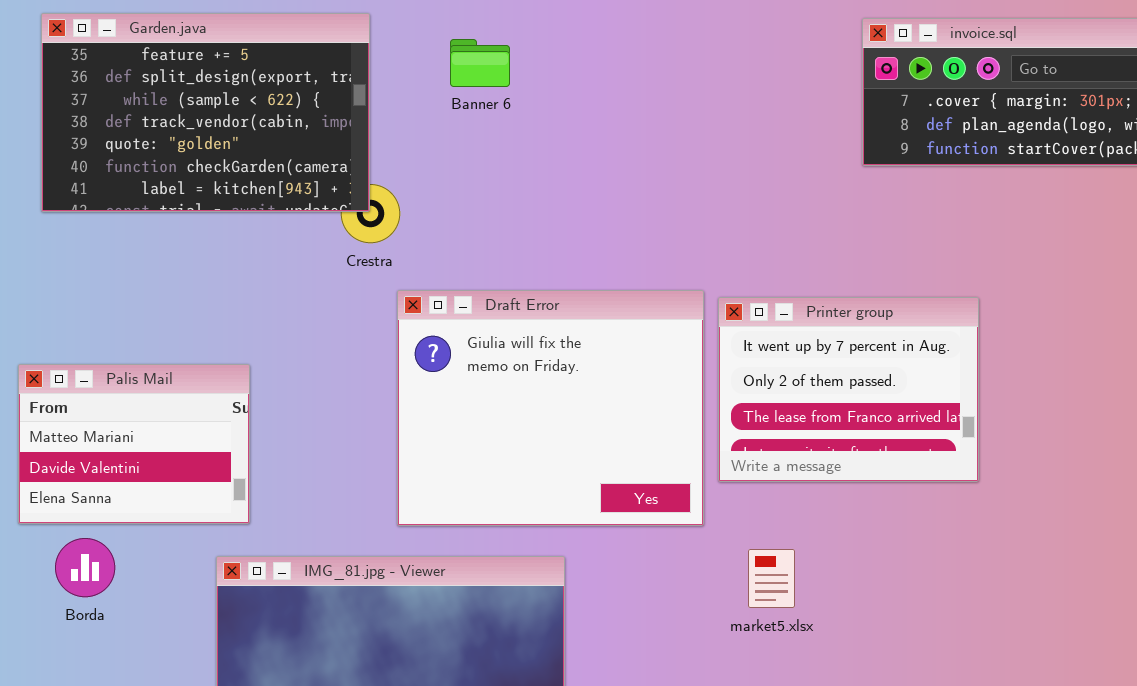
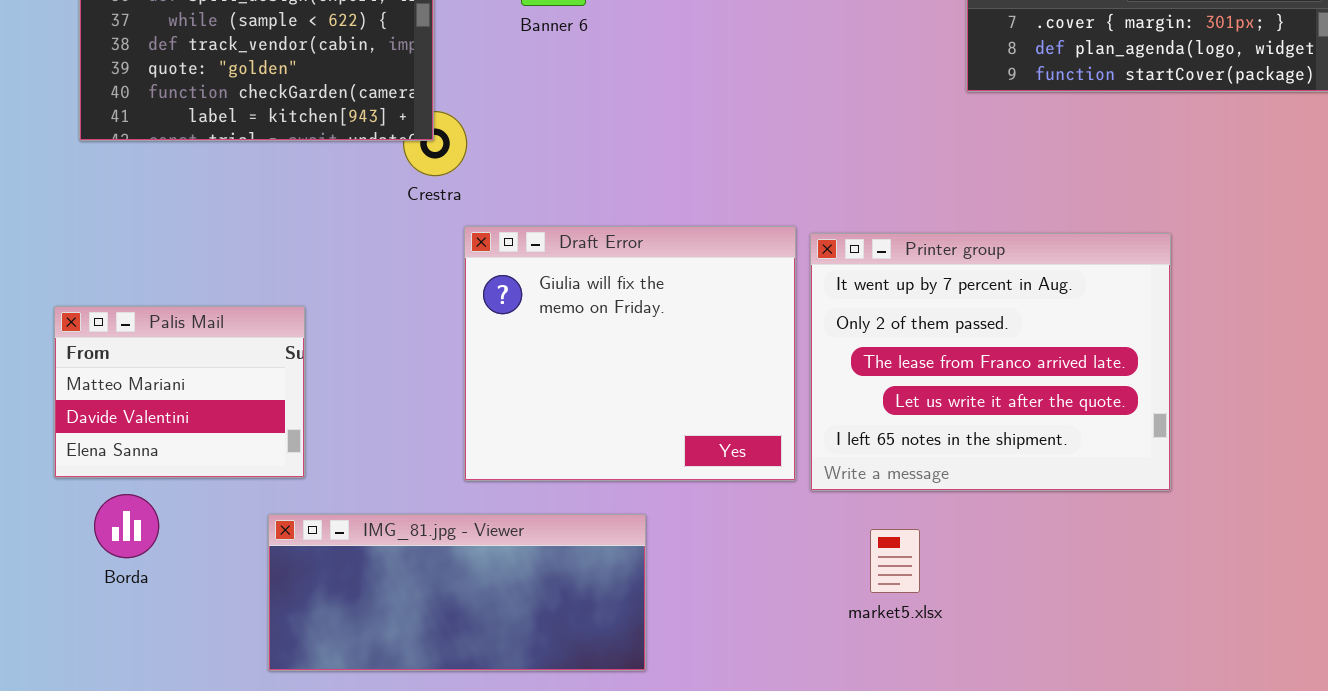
Printer group: [718,297,979,482] -> [810,233,1171,491], resized
market5.xlsx: [748,549,795,608] -> [870,529,920,593], moved

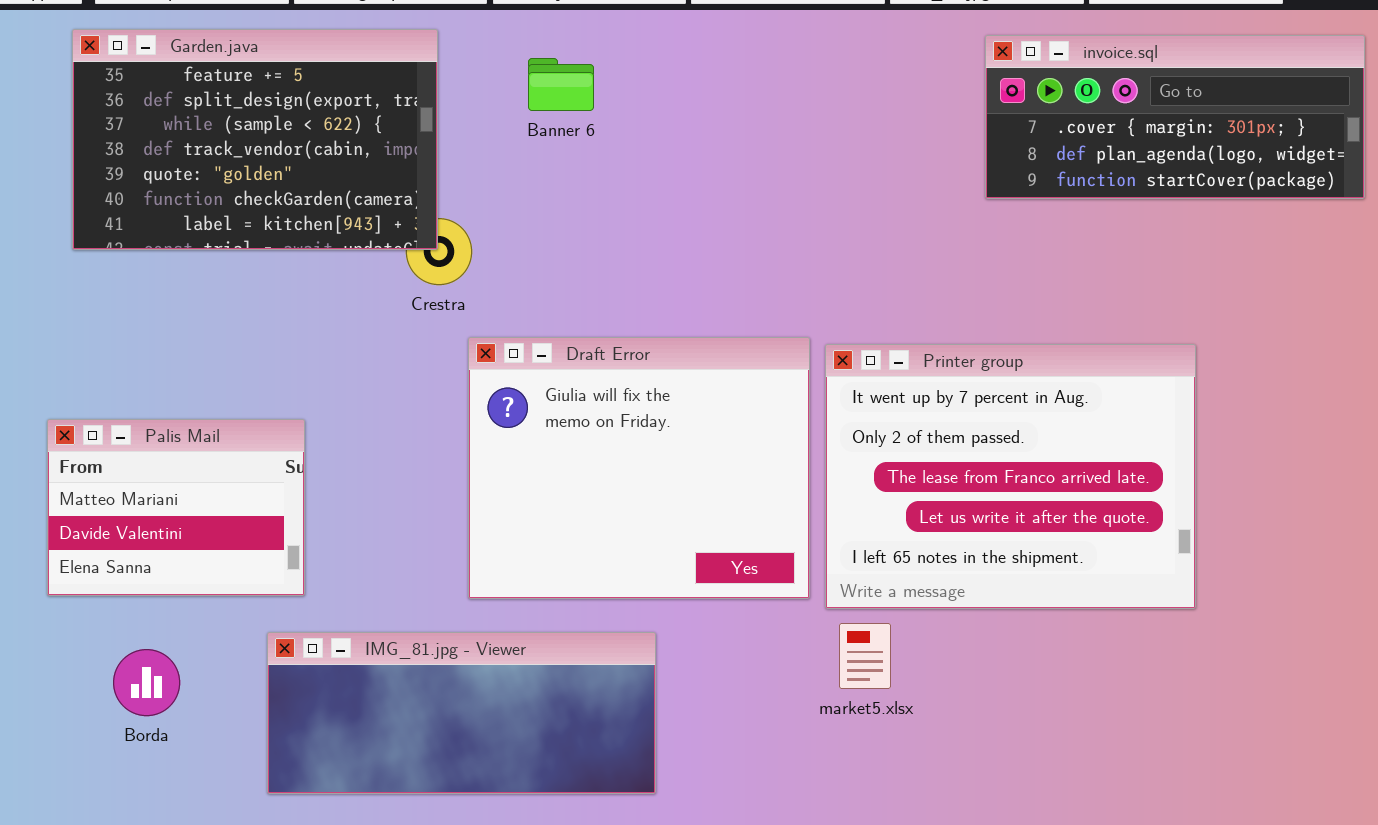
Borda: [94,494,159,558] -> [113,649,180,716], moved
market5.xlsx: [870,529,920,593] -> [839,623,891,689], moved

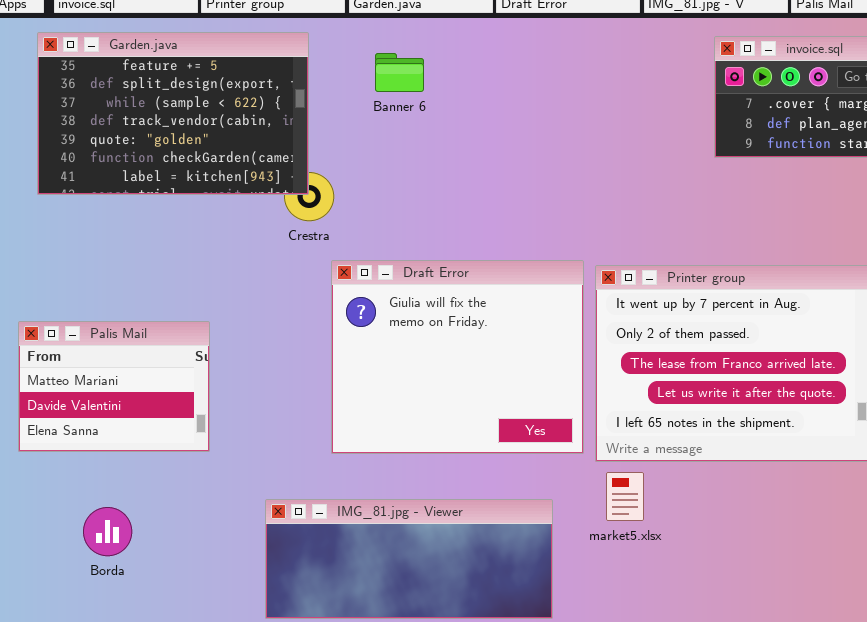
IMG_81.jpg - Viewer: [267,632,656,794] -> [265,499,553,619], moved
Borda: [113,649,180,716] -> [83,507,132,556], moved

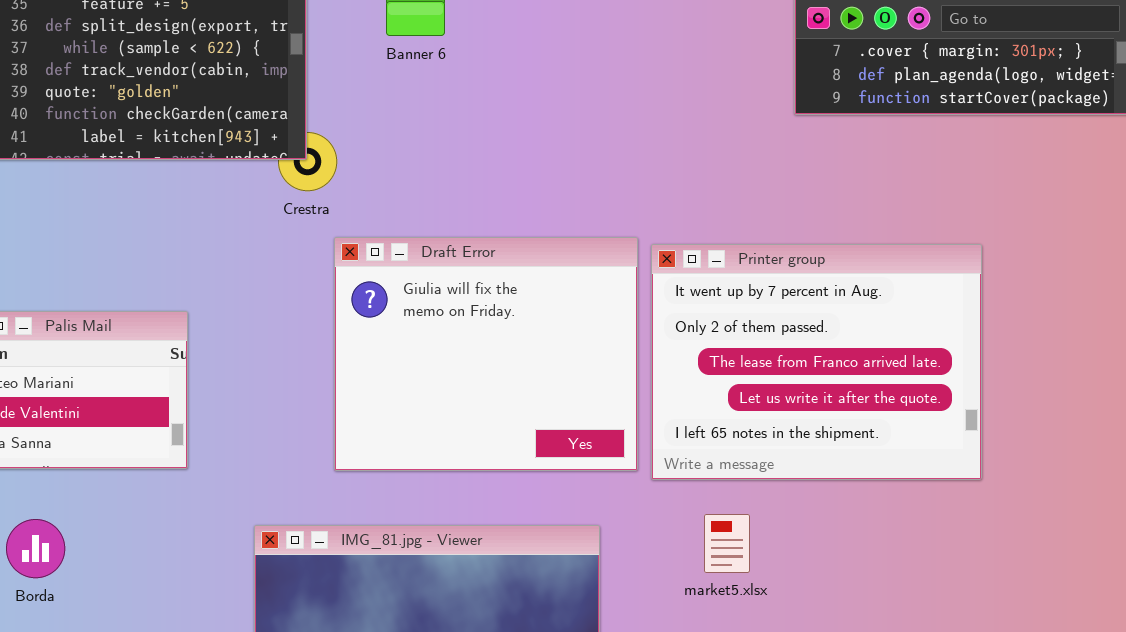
market5.xlsx: [606,472,644,521] -> [704,514,750,573], moved
Borda: [83,507,132,556] -> [6,519,65,578], moved

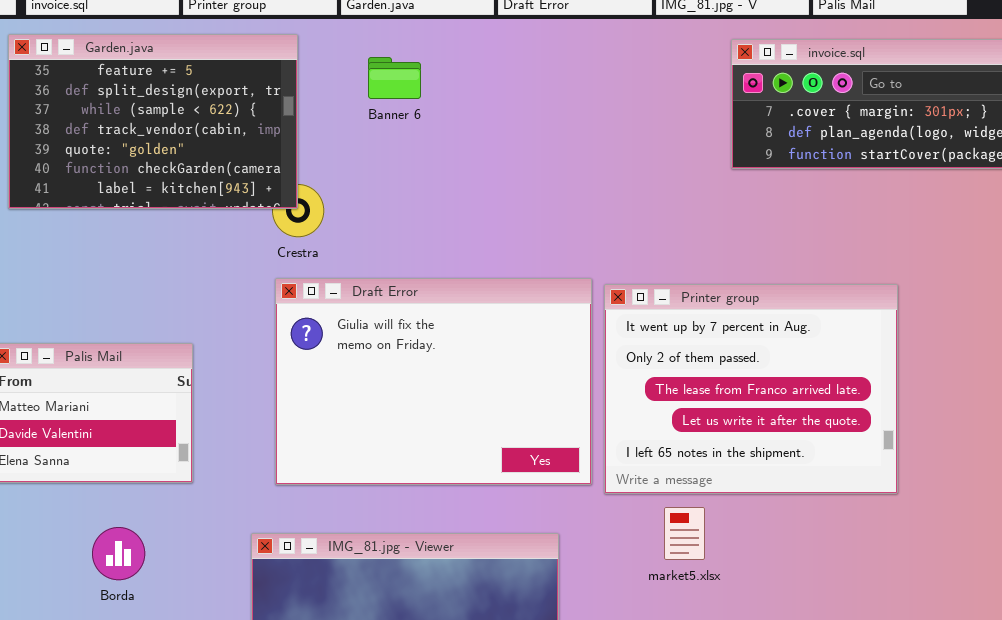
Draft Error: [334,237,638,471] -> [275,278,592,485], resized
market5.xlsx: [704,514,750,573] -> [664,507,705,560], moved
Borda: [6,519,65,578] -> [92,527,145,580], moved

